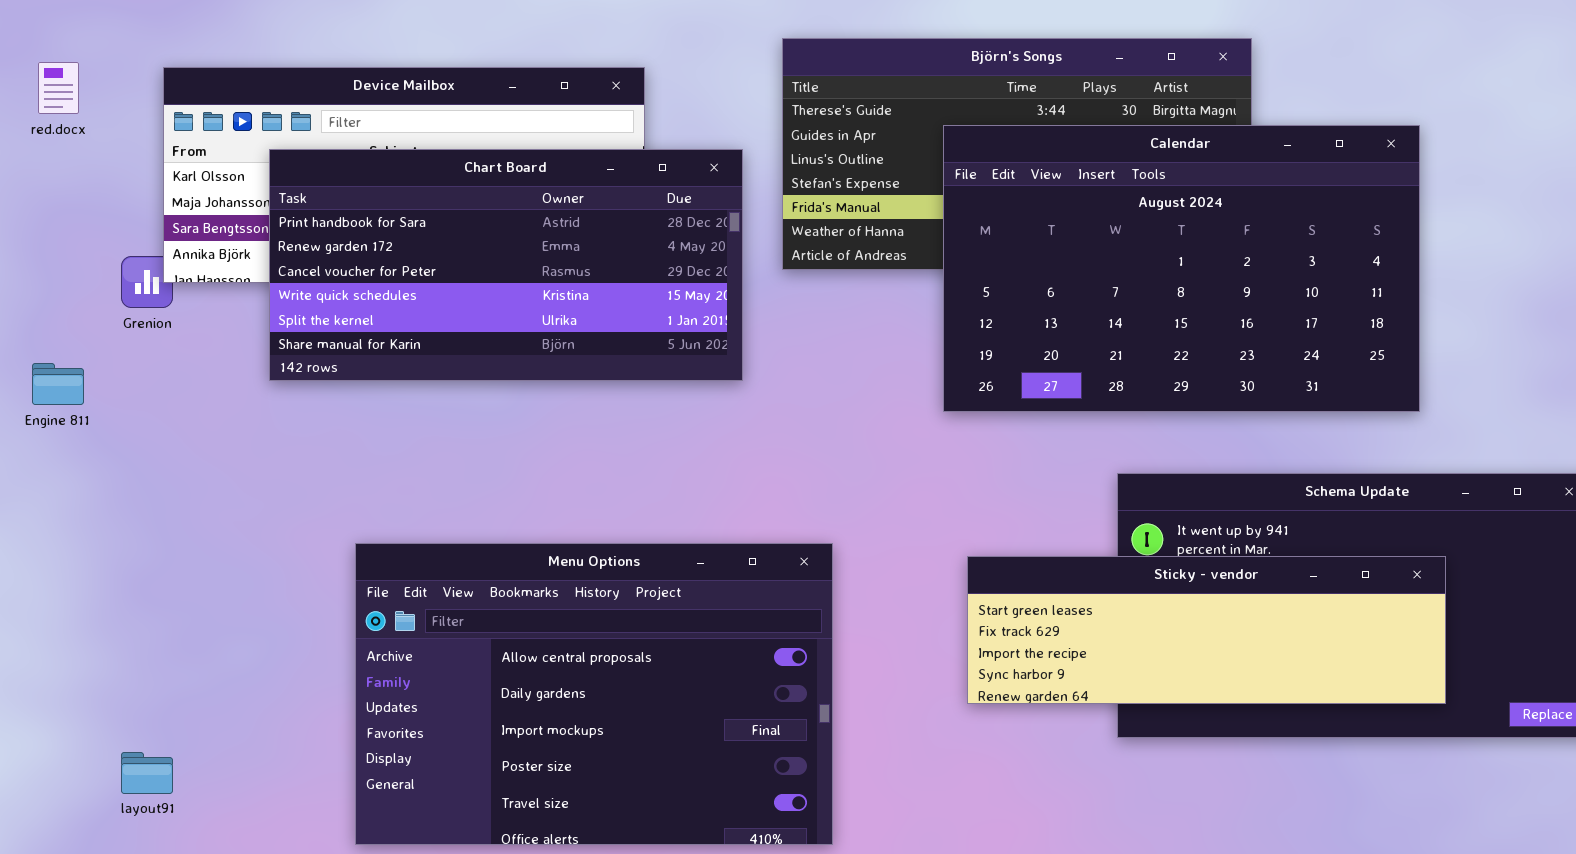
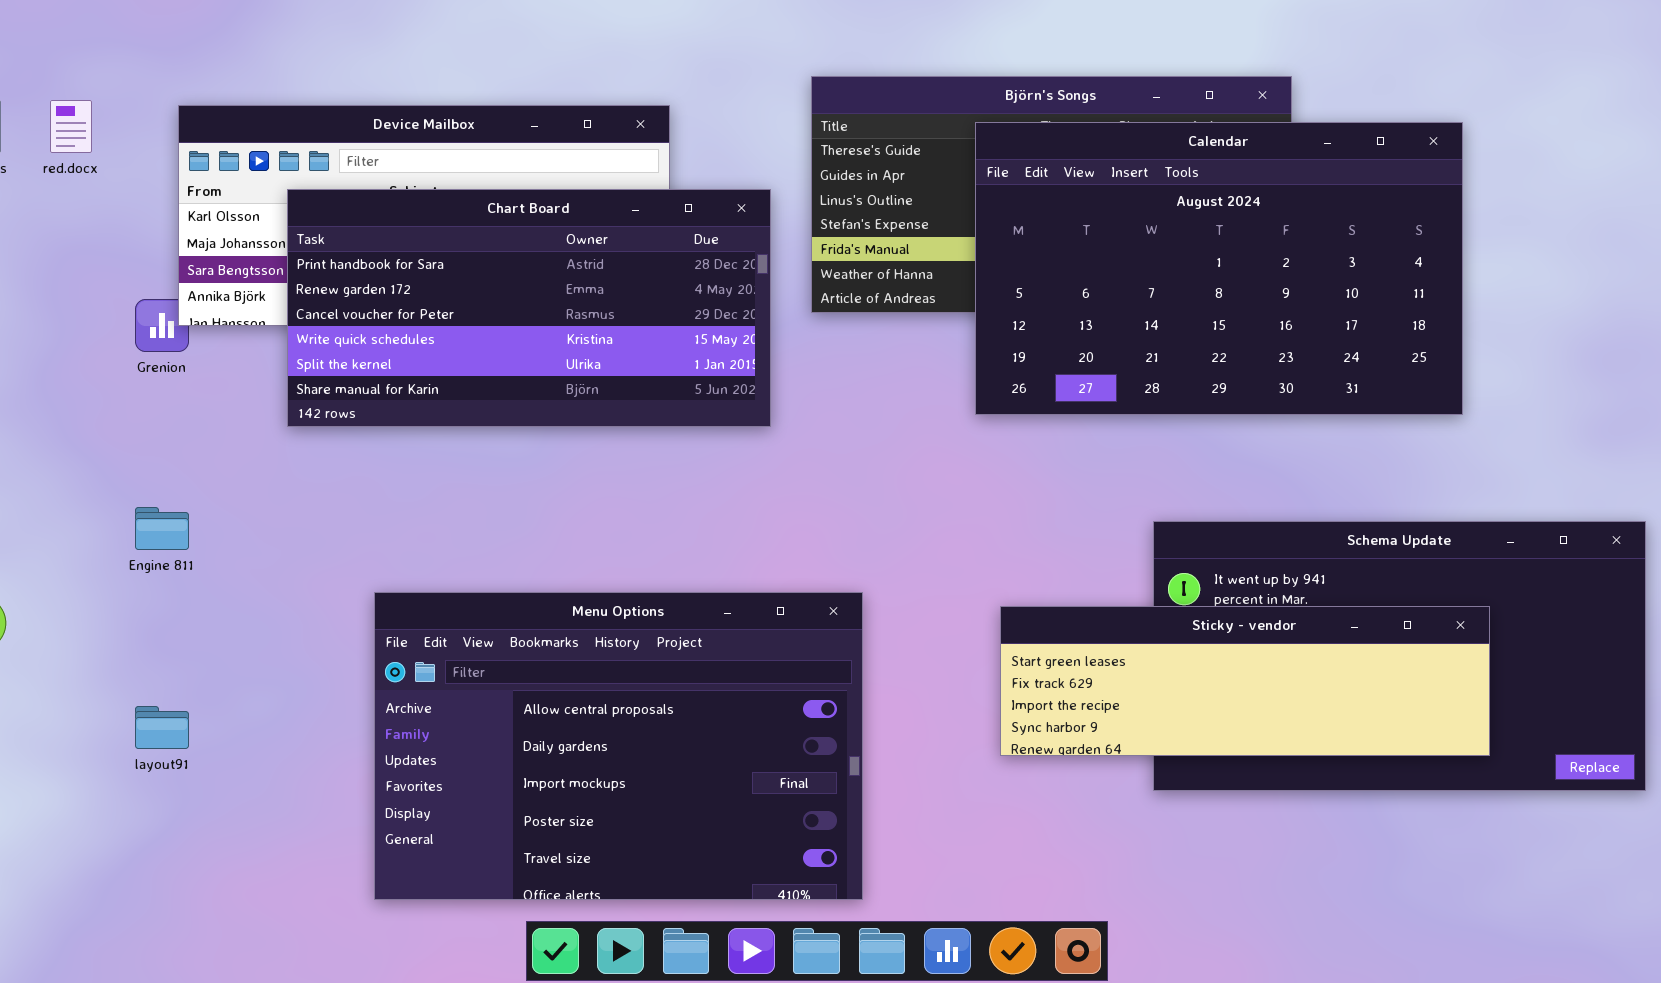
Calendar: [943,125,1420,412] -> [975,122,1463,415], moved
Engine 811: [32,363,84,405] -> [135,507,189,550], moved
layout91: [121,752,173,794] -> [135,706,189,749], moved

